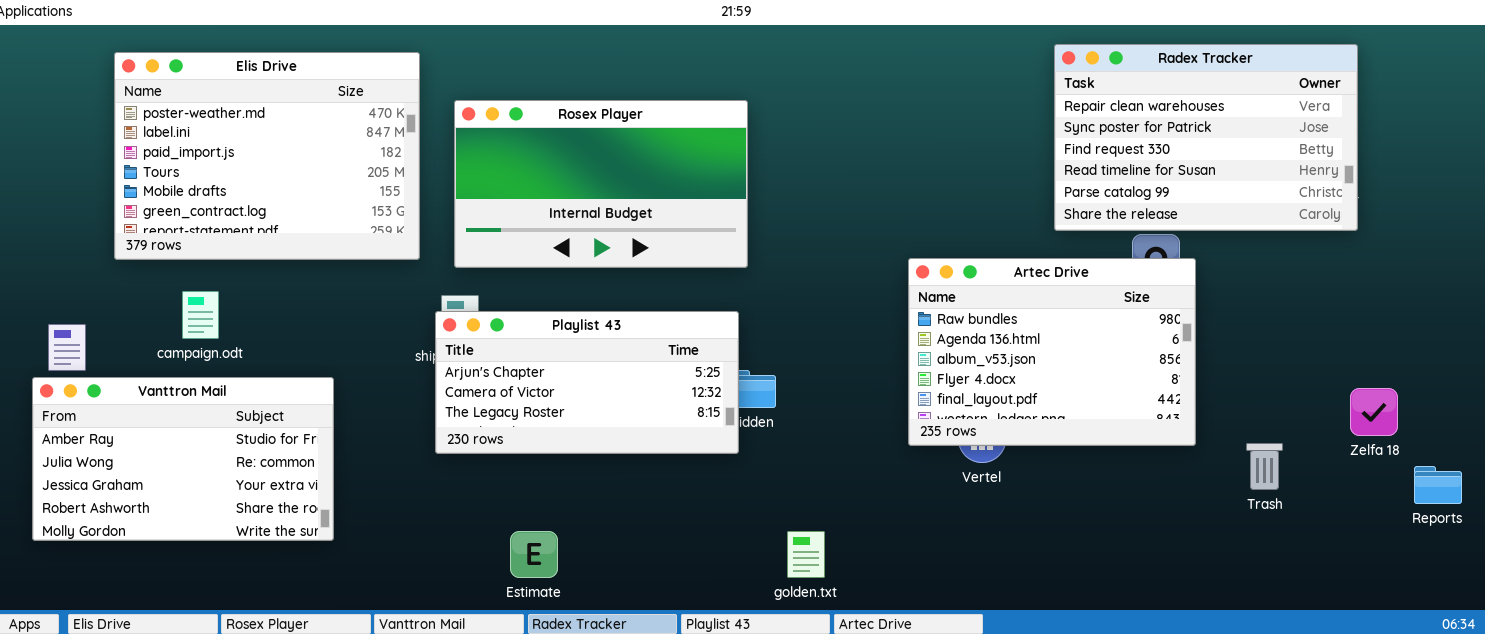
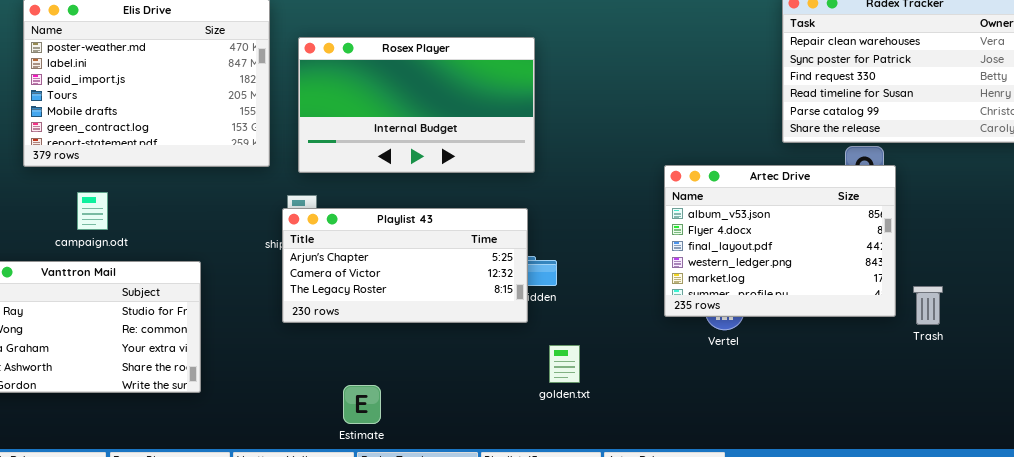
Artec Drive: [908,258,1196,446] -> [664,165,896,317], scrolled down 2 rows
Trash: [1246,443,1283,490] -> [913,286,943,325], moved
golden.txt: [787,531,825,578] -> [549,345,580,383], moved

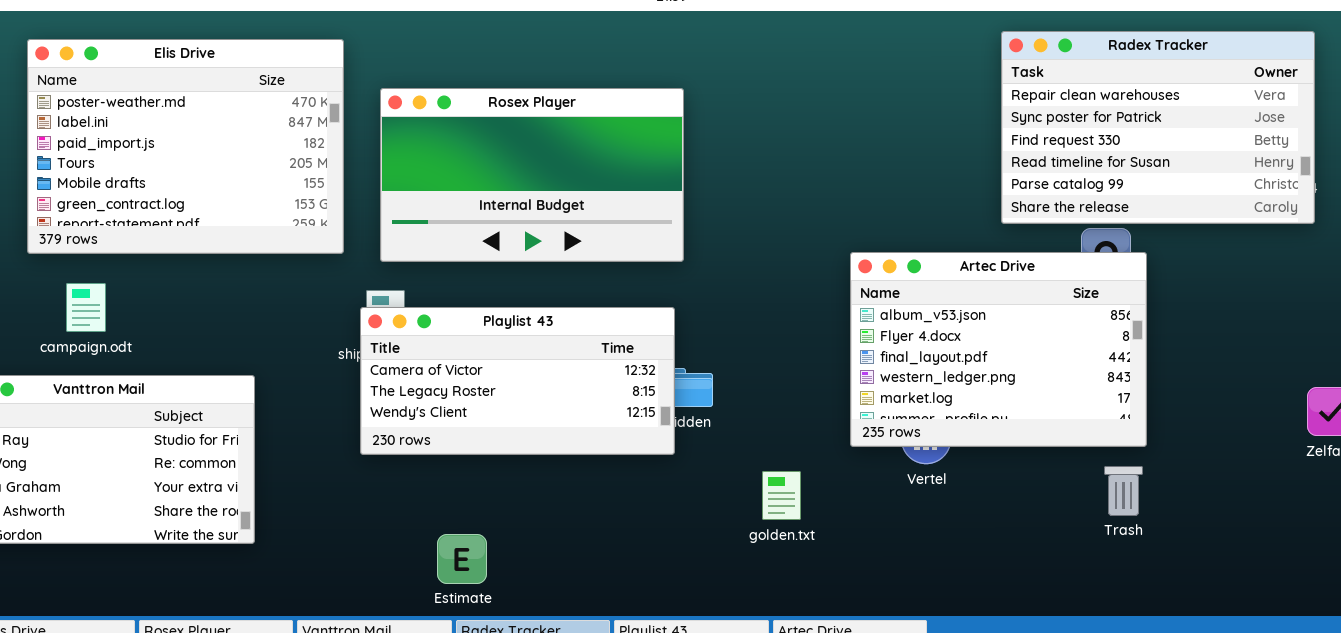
campaign.odt: [77,192,108,230] -> [66,283,106,332], moved
Playlist 43: [282,208,528,323] -> [360,307,675,455], scrolled down 1 row
Trash: [913,286,943,325] -> [1104,466,1143,516], moved
golden.txt: [549,345,580,383] -> [762,471,801,520], moved

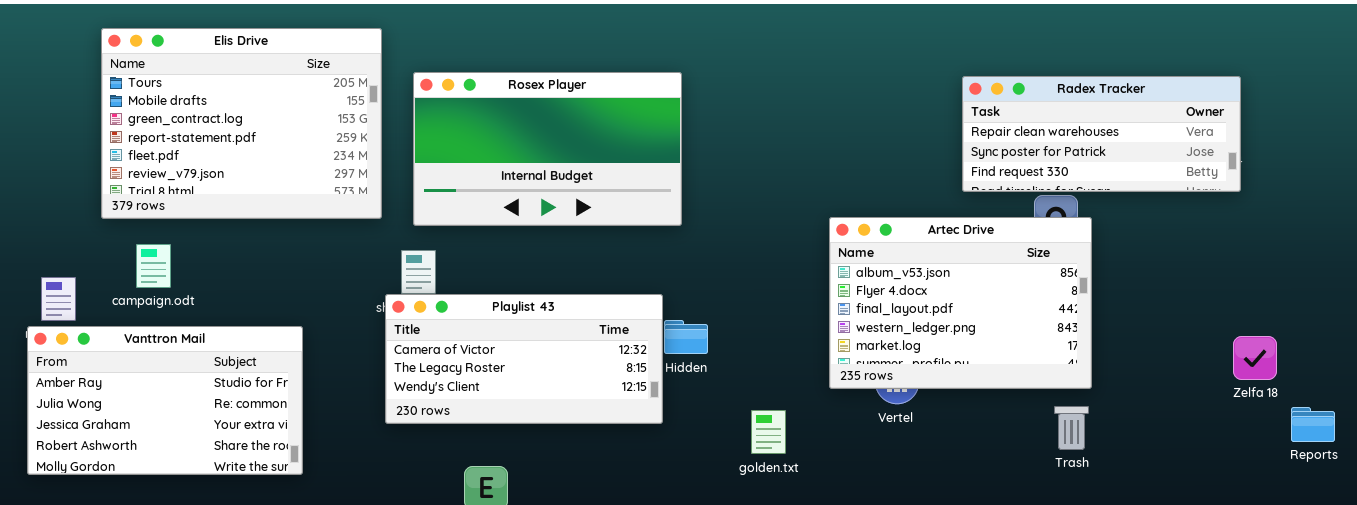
Radex Tracker: [1001,31,1315,224] -> [962,76,1241,192], resized
Elis Drive: [27,39,344,254] -> [101,28,382,219], scrolled down 3 rows
Playlist 43: [360,307,675,455] -> [385,294,663,424], moved

